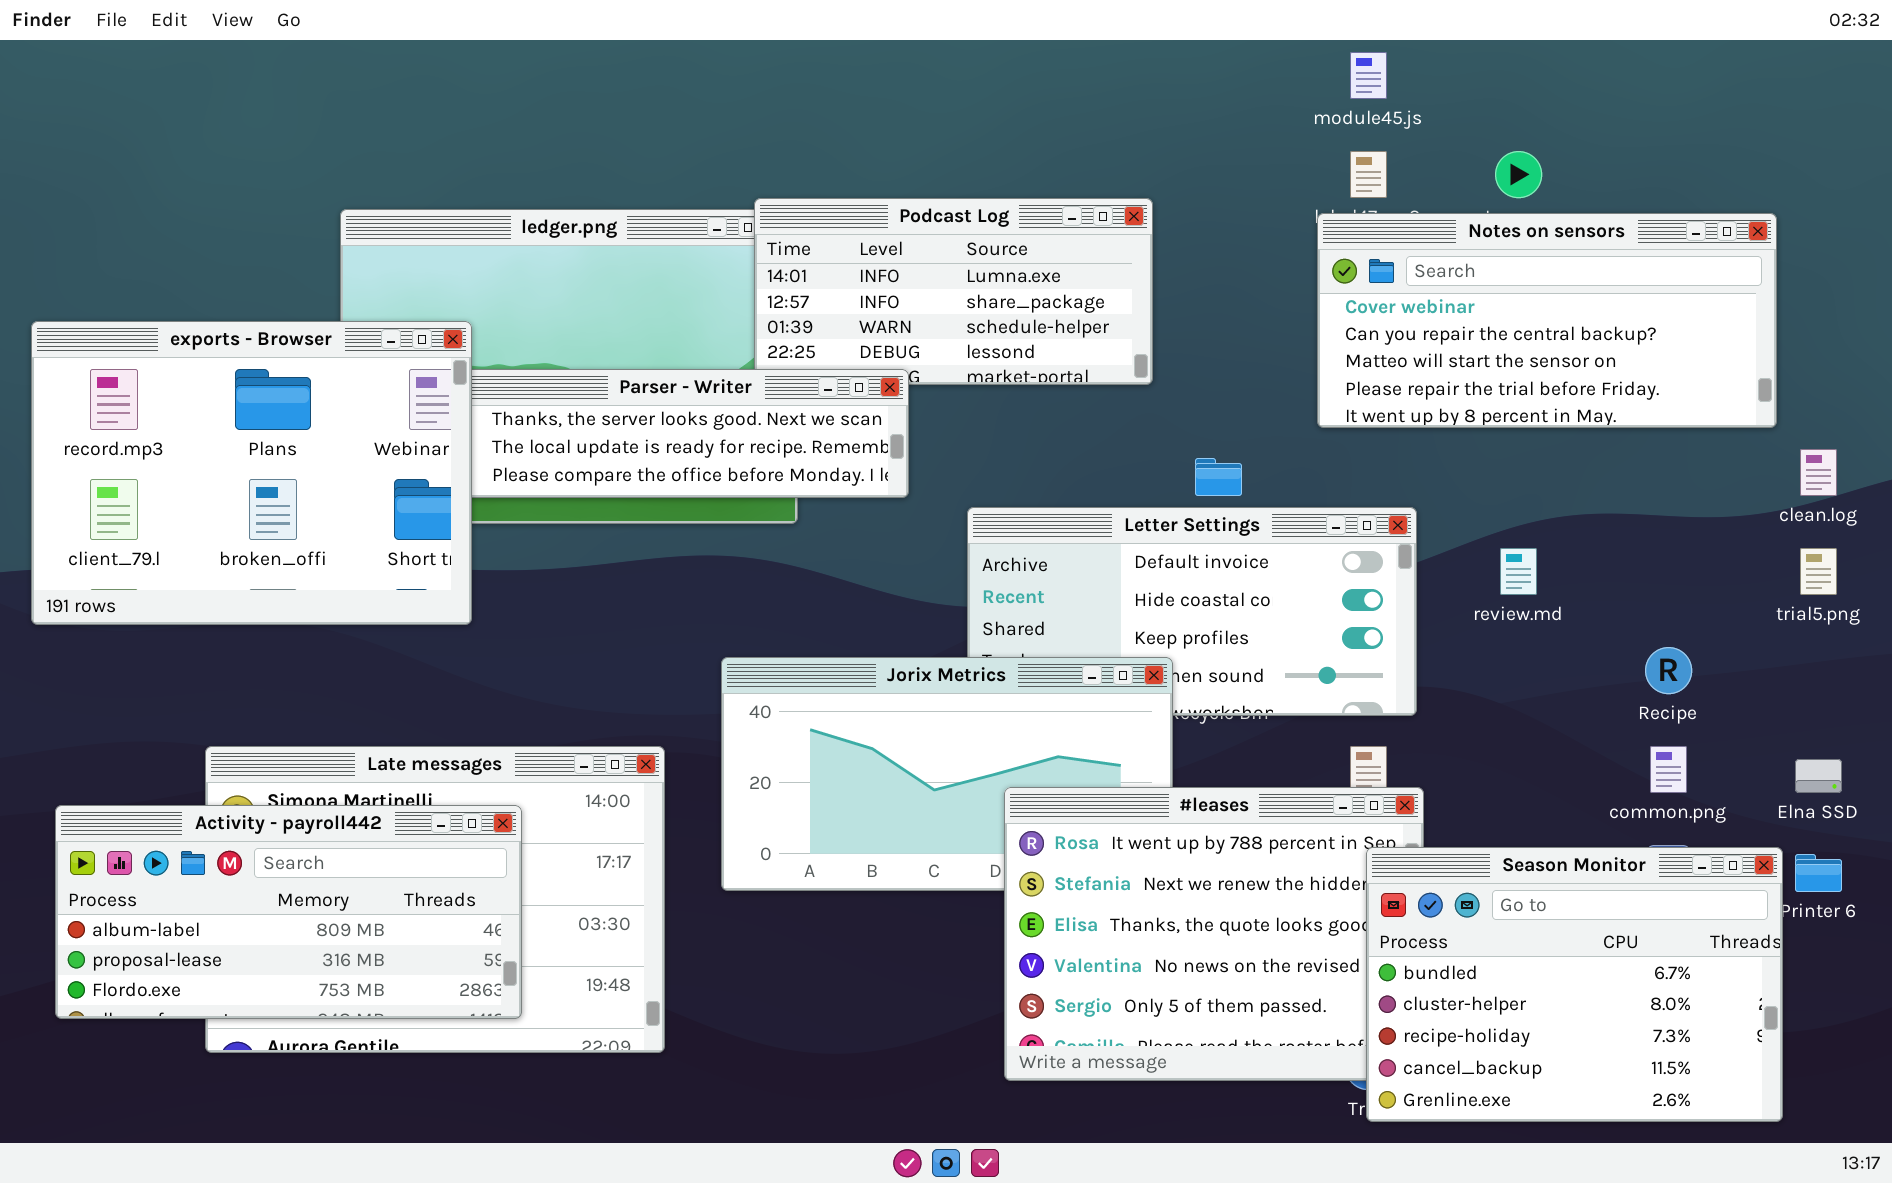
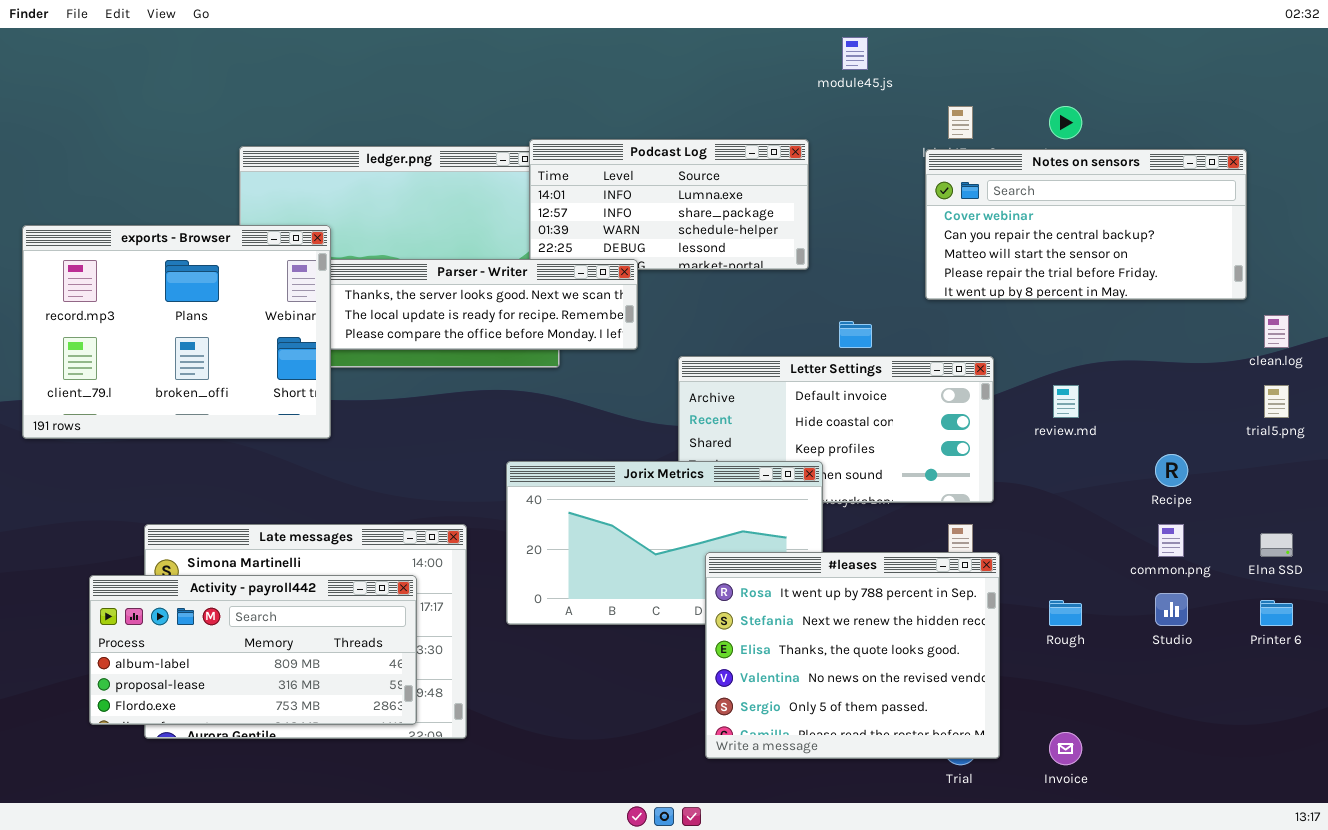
module45.js: [1350,52,1387,99] -> [842,37,868,70], moved
Activity - payroll442: [55,805,522,1019] -> [89,575,417,725], moved
Season Monitor: [1366,847,1783,1122] -> none, closed

